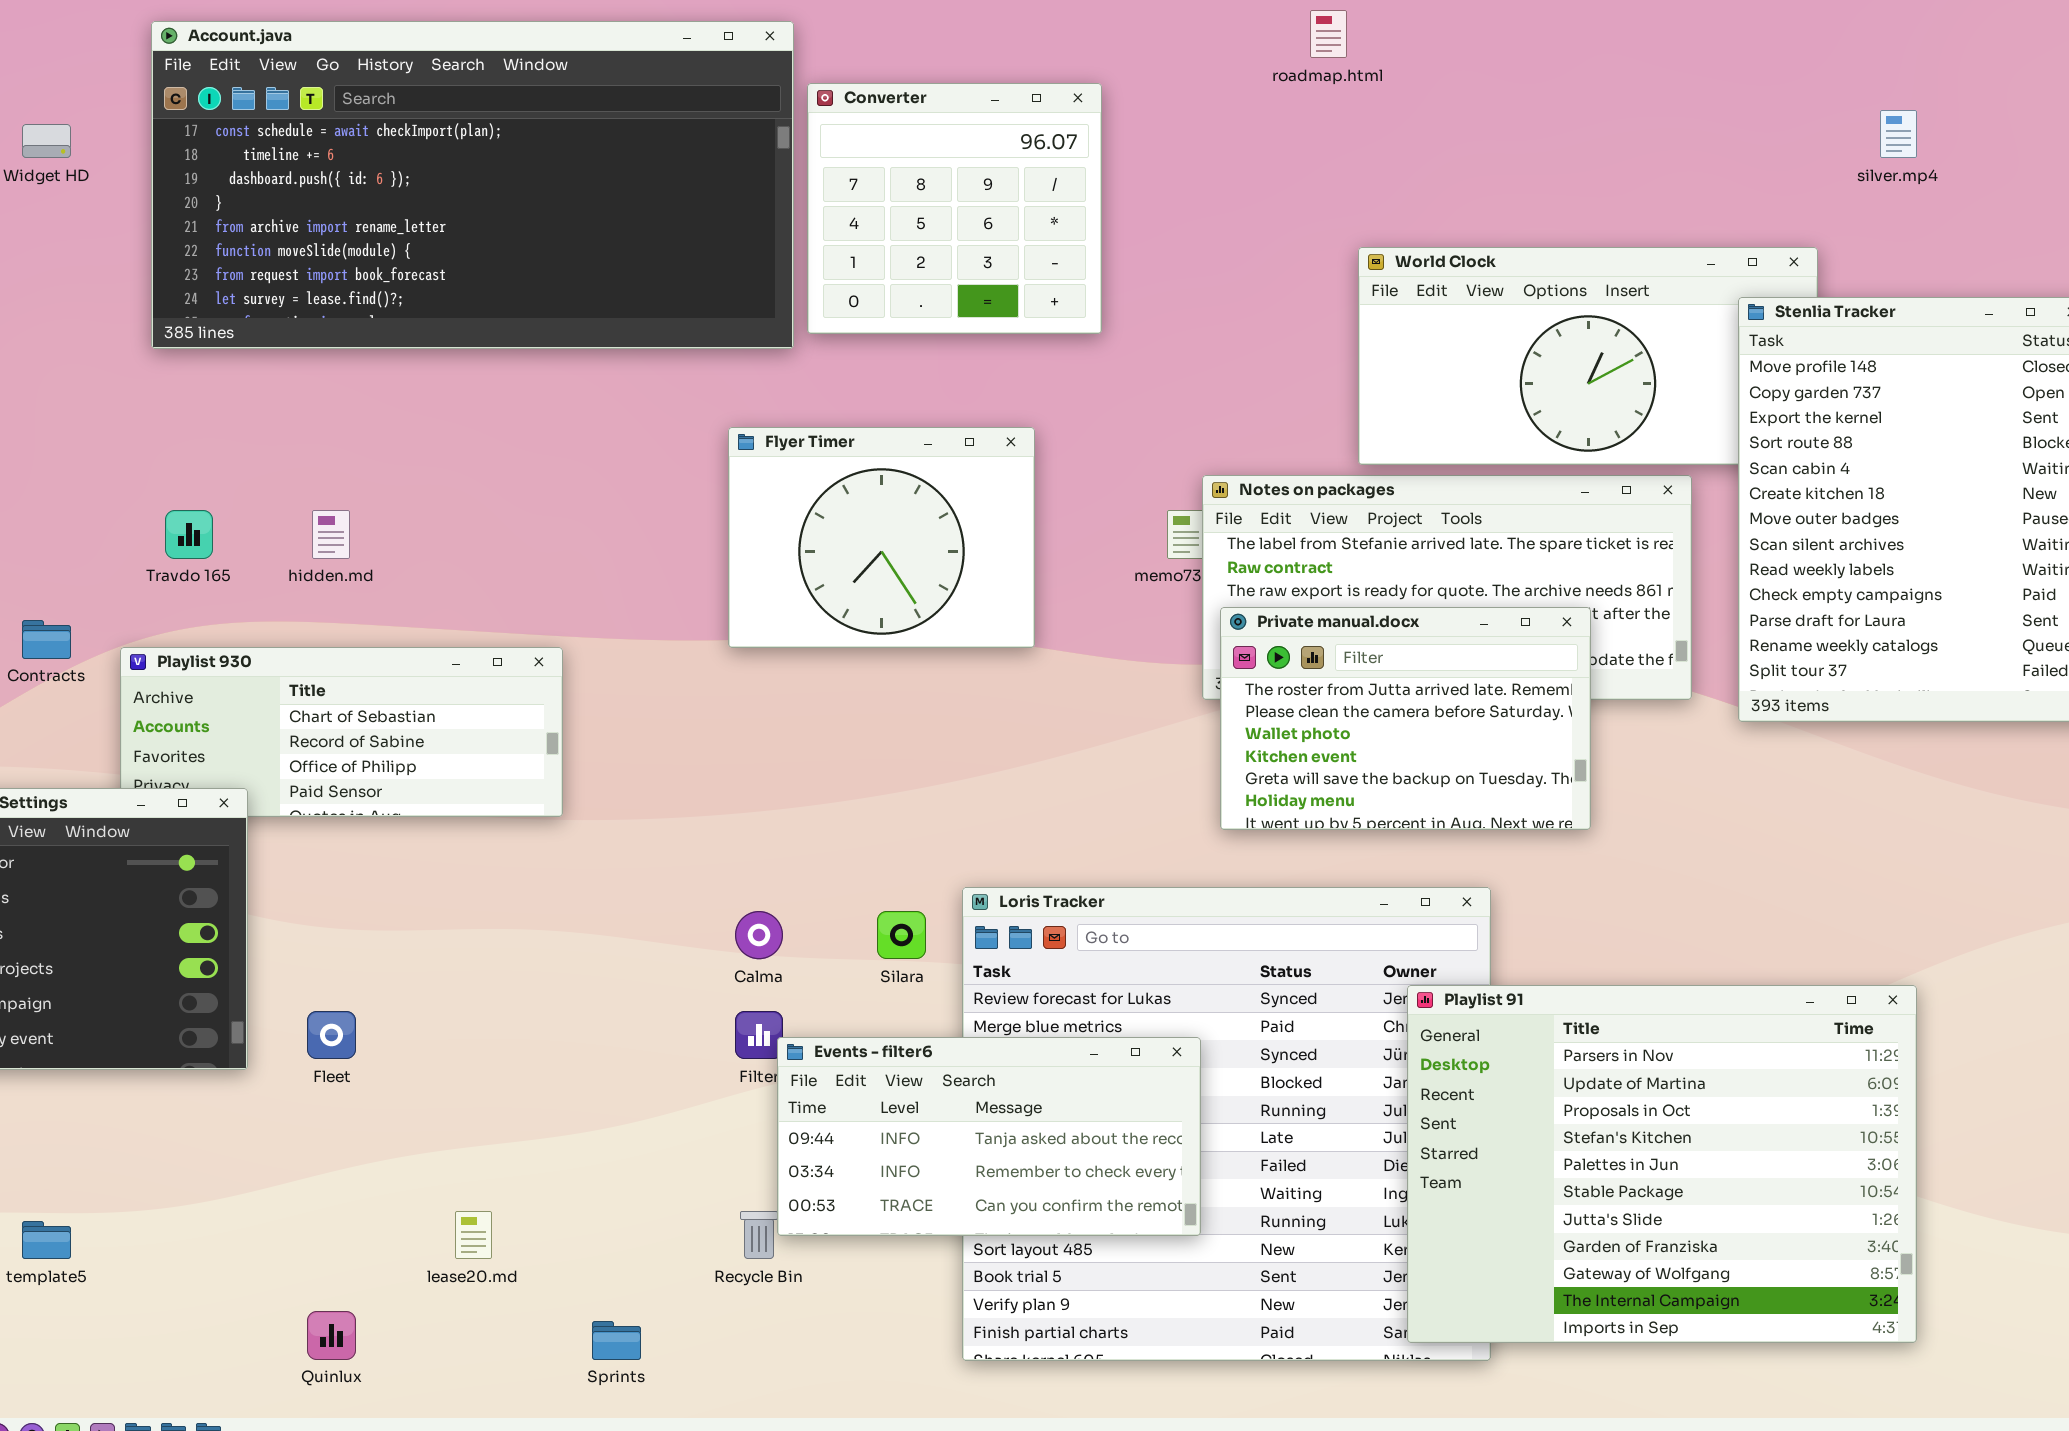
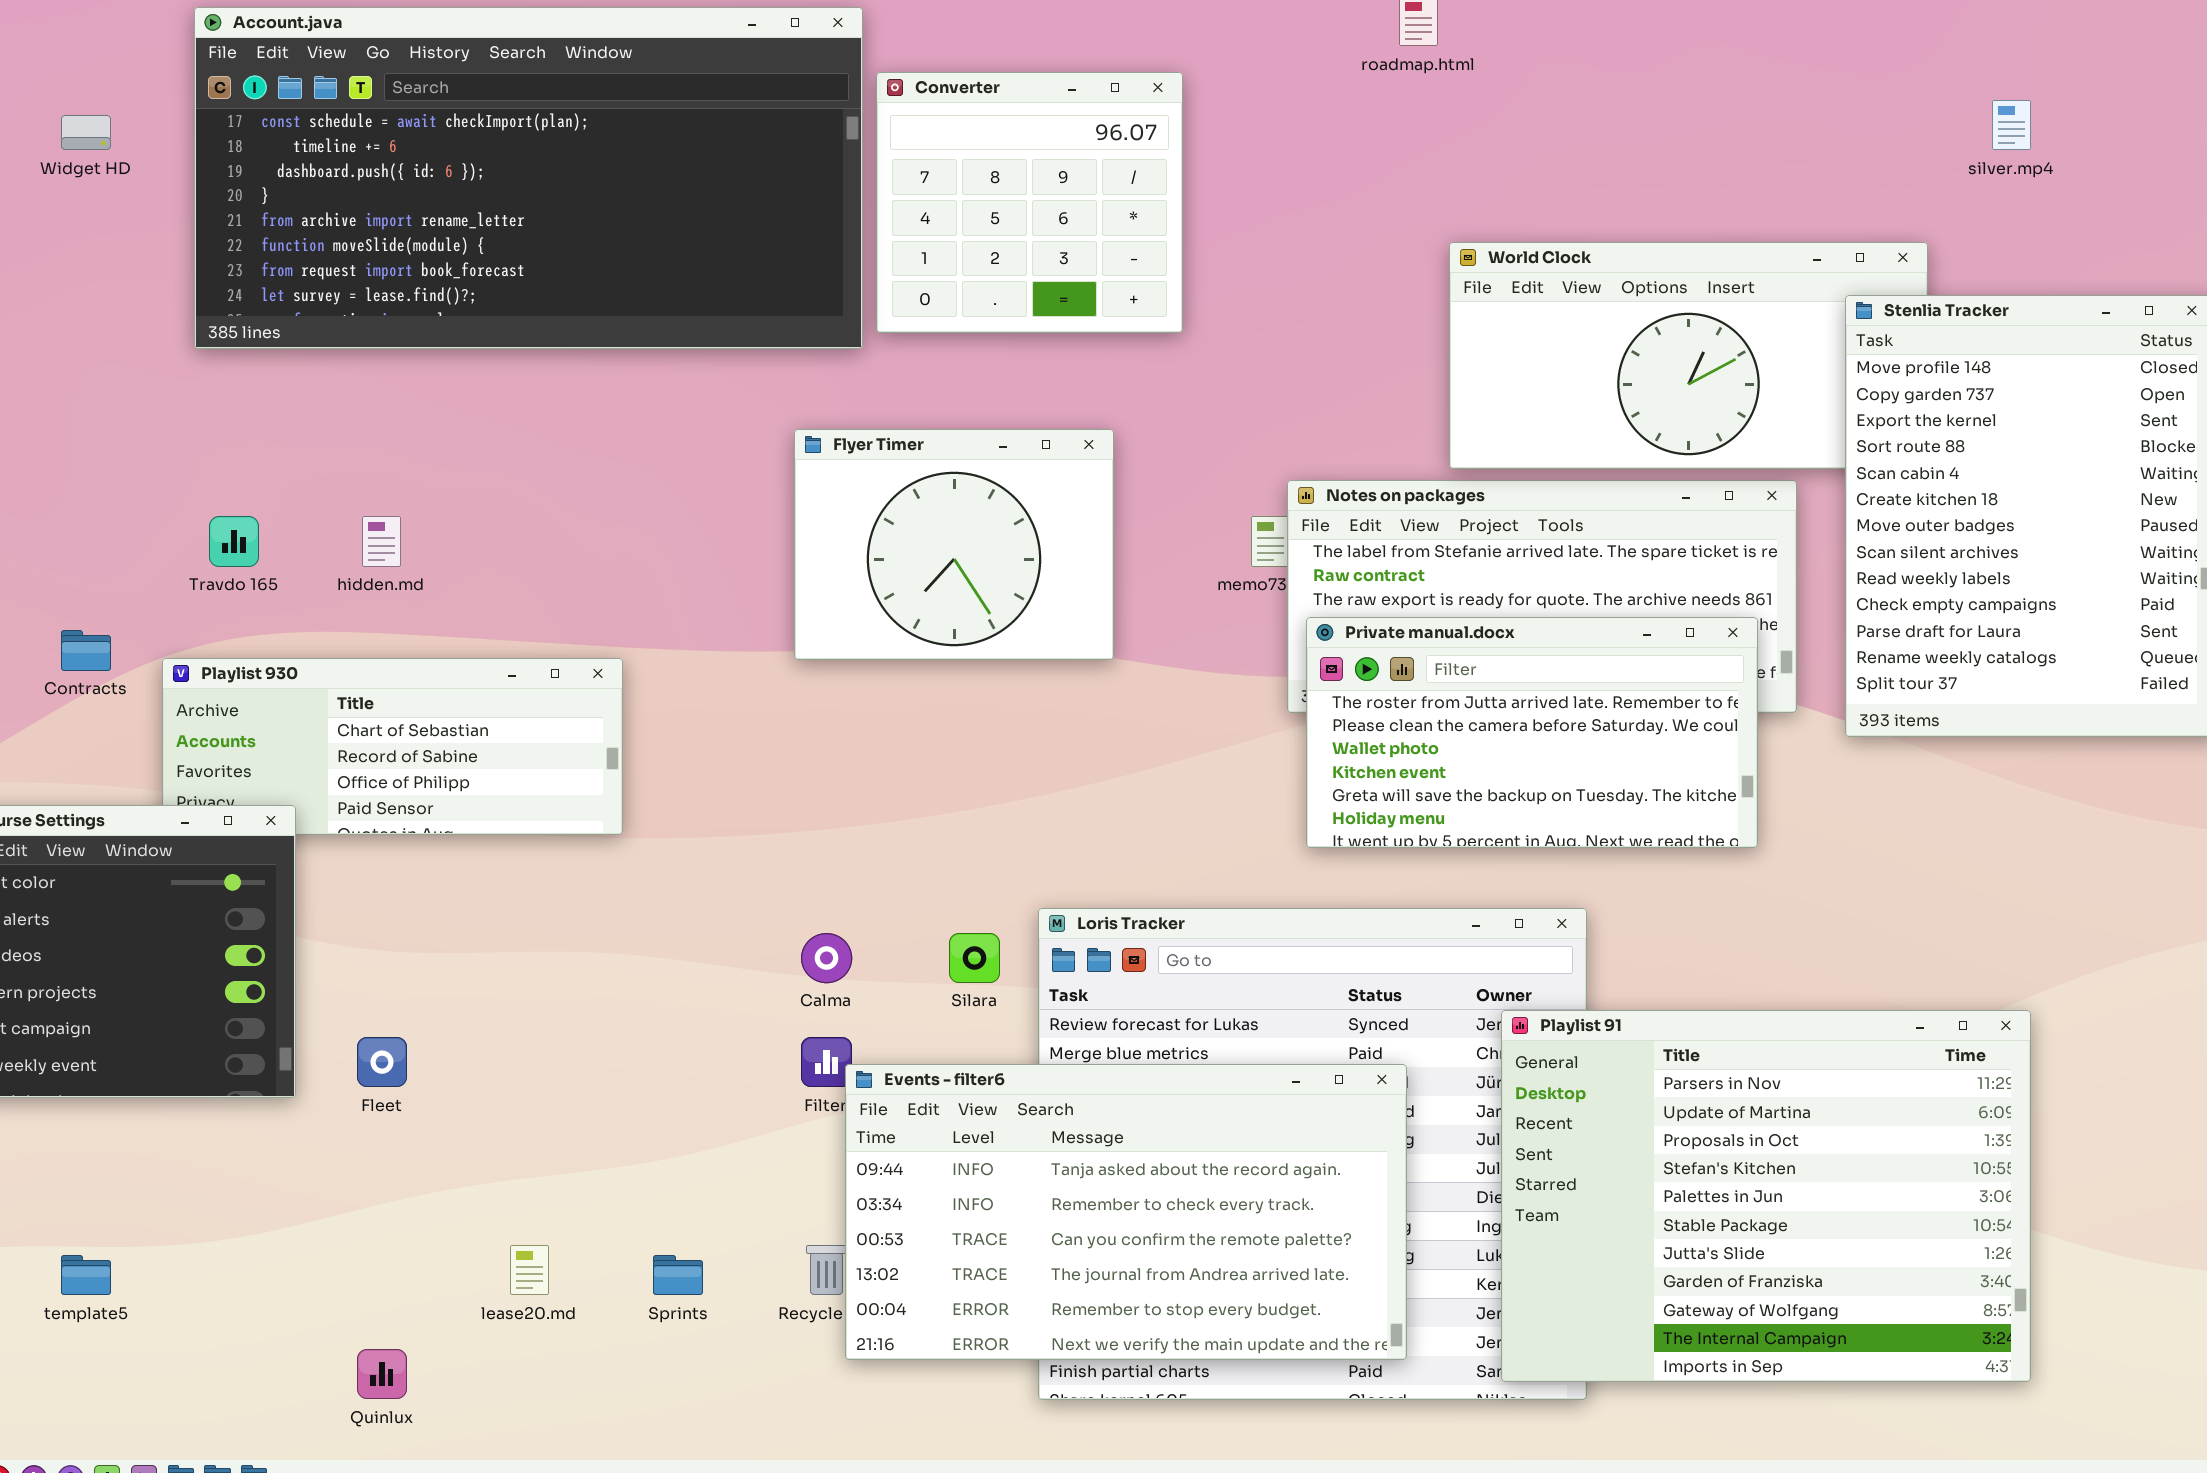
Private manual.docx: [1220,607,1591,830] -> [1306,617,1758,848], resized
Events - filter6: [777,1037,1201,1236] -> [845,1064,1407,1360], resized
Sprints: [592,1321,641,1360] -> [653,1255,703,1295], moved

